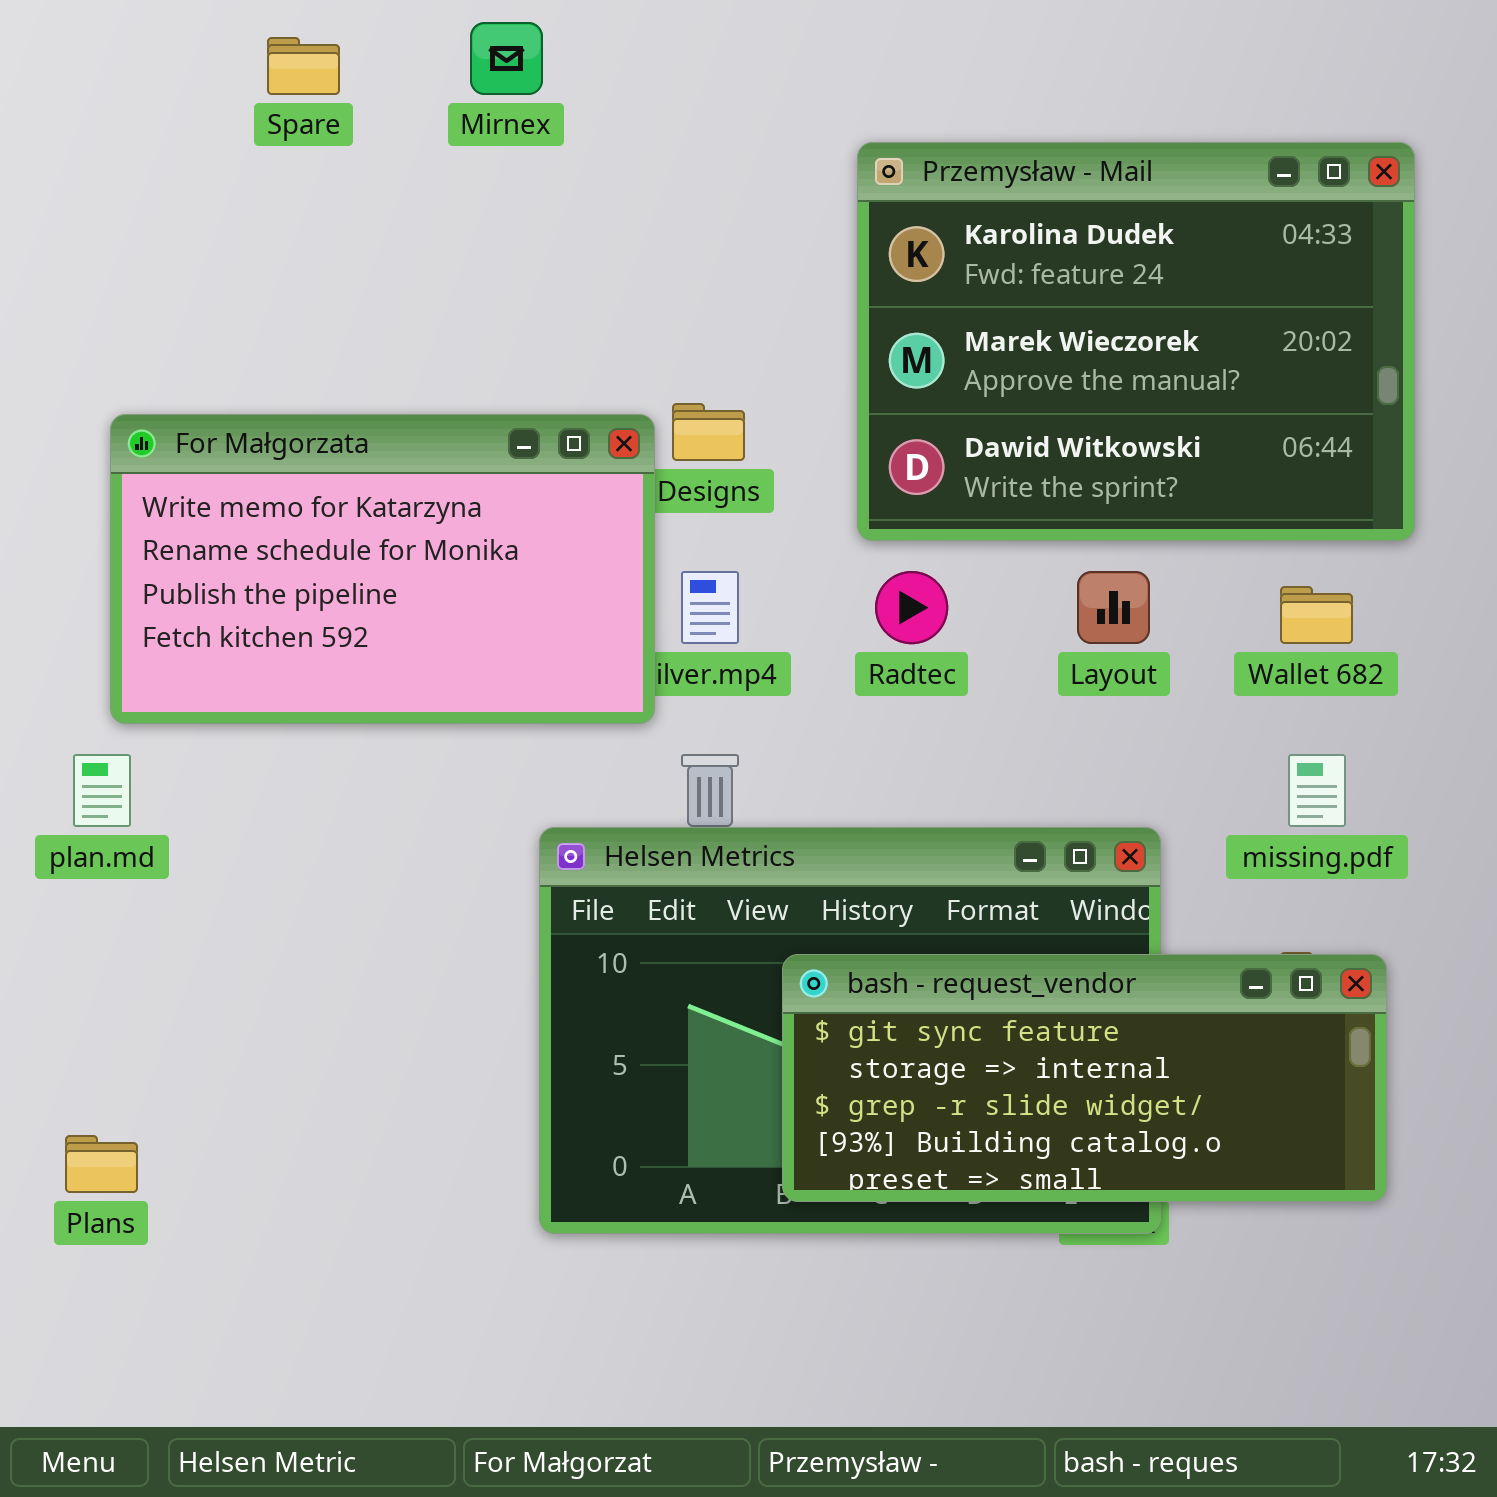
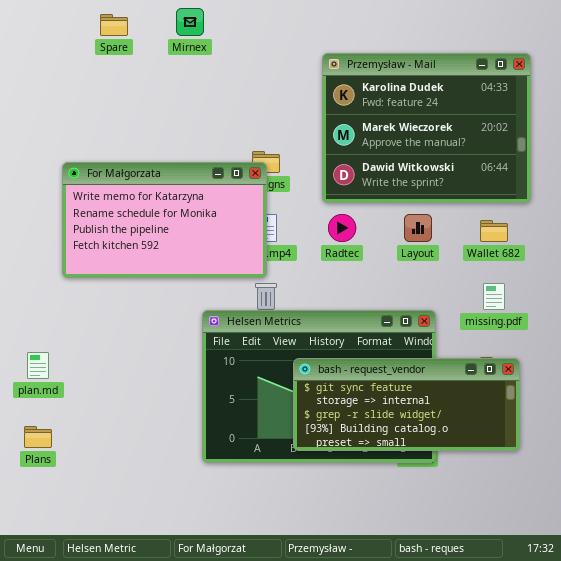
For Małgorzata: [110,414,655,724] -> [62,162,267,278], moved
plan.md: [73,754,131,827] -> [27,352,49,379], moved

